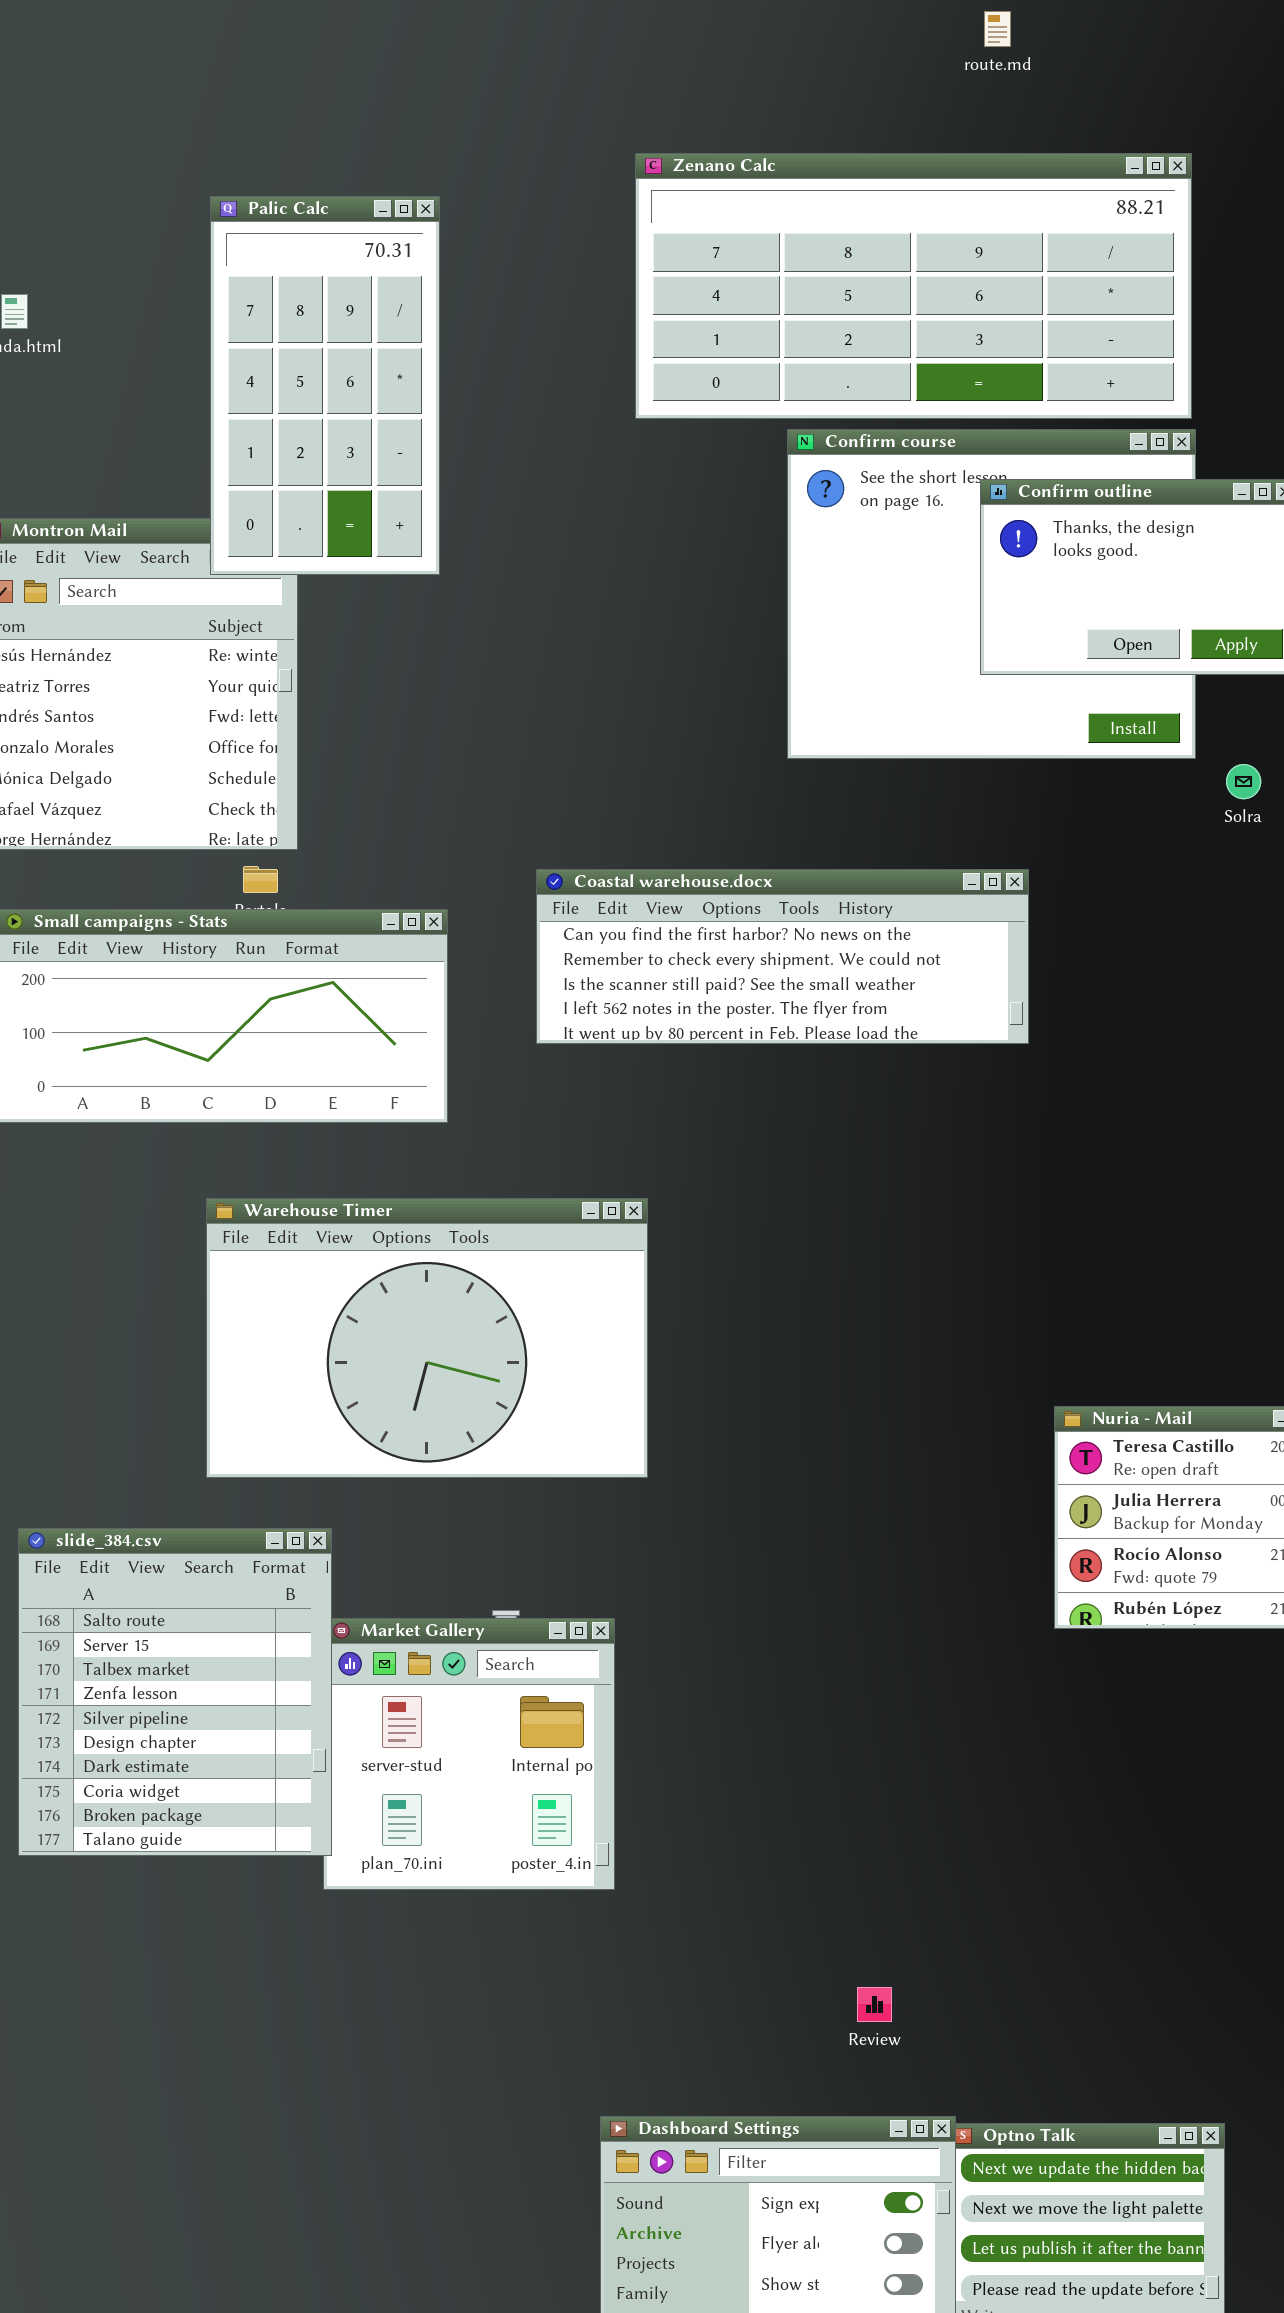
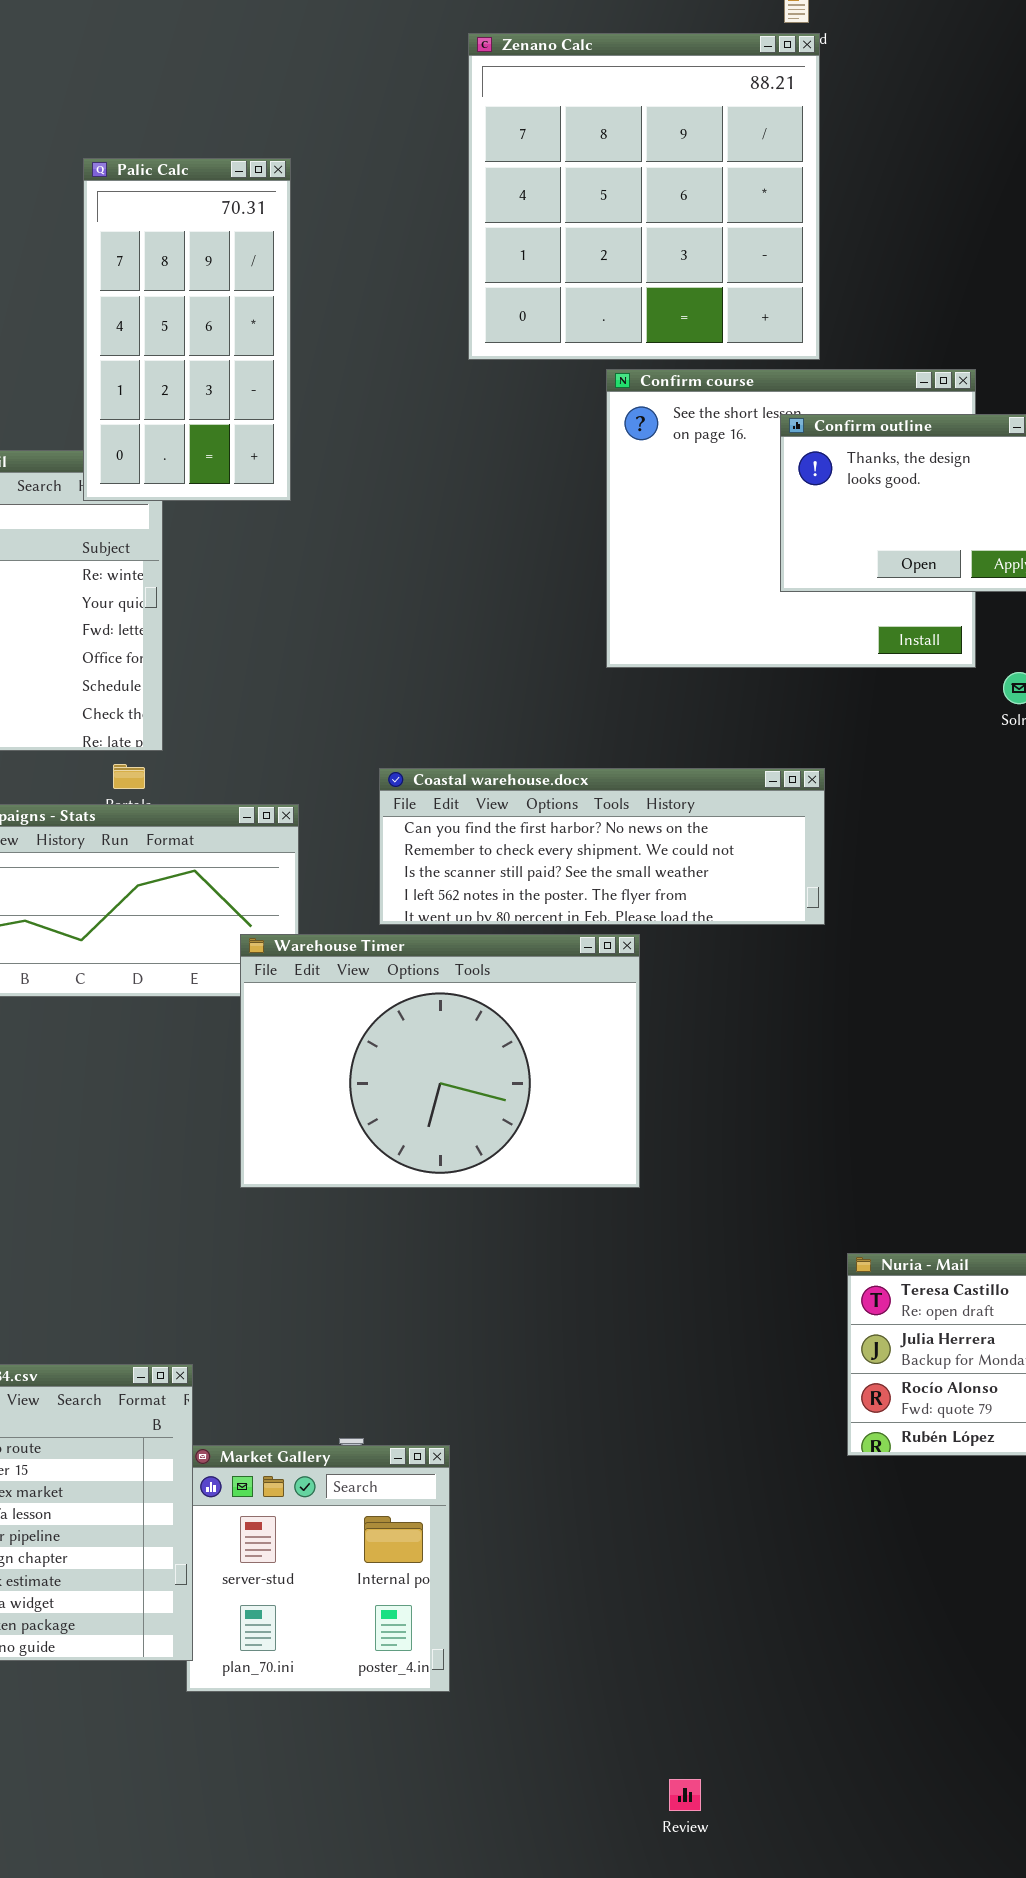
Zenano Calc: [635,153,1192,419] -> [468,33,820,360], resized
Warehouse Timer: [206,1198,648,1478] -> [240,934,640,1188], moved

